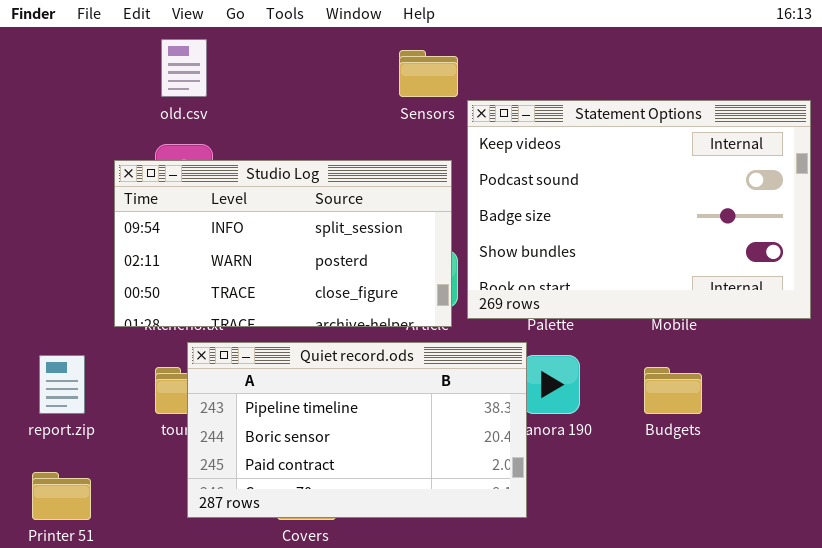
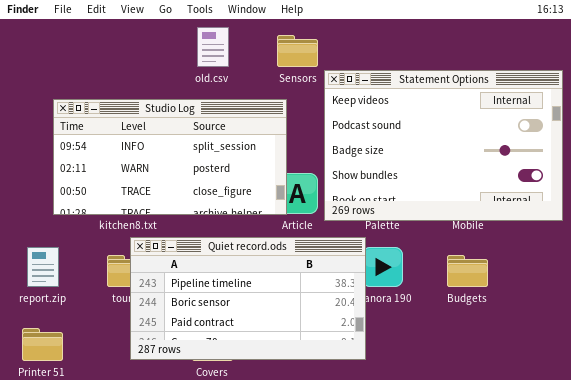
old.csv: [161,39,207,97] -> [197,27,229,67], moved
Studio Log: [114,160,452,327] -> [53,99,287,215], moved

